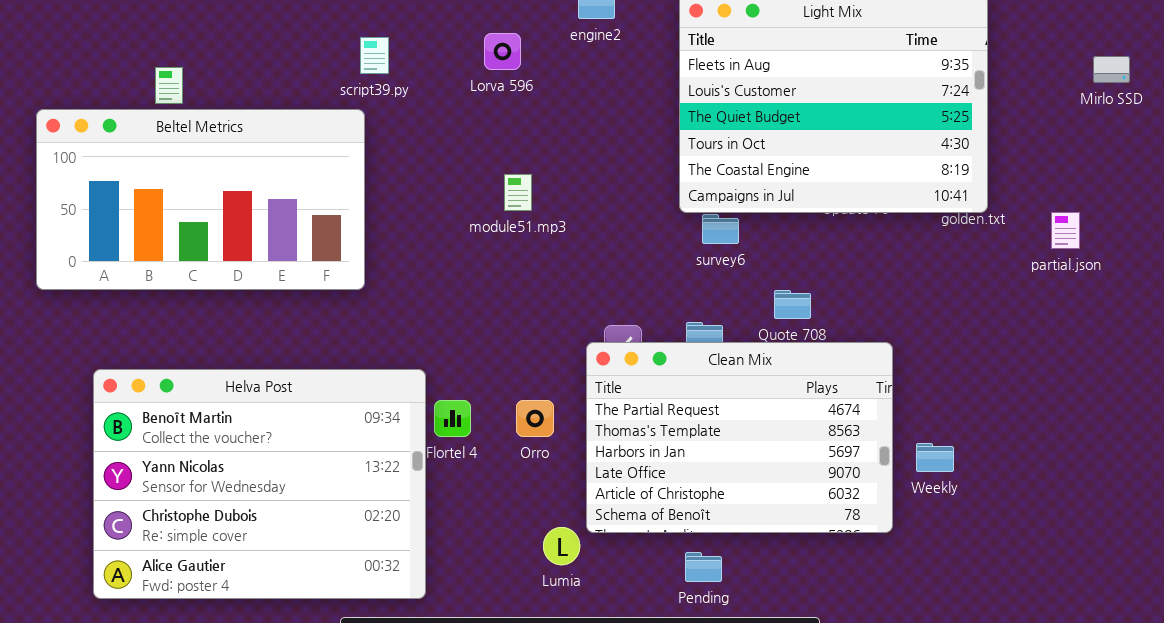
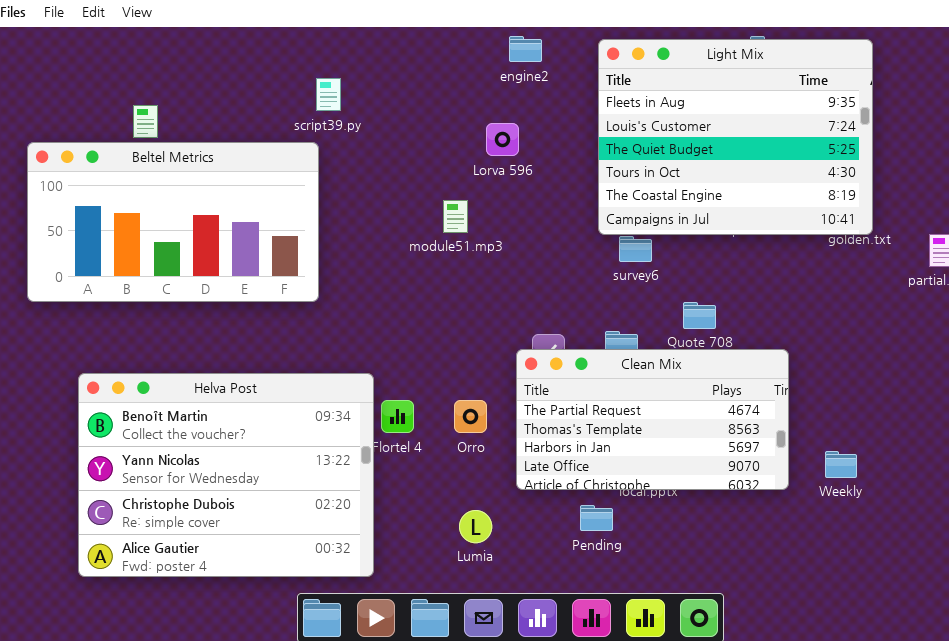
Lorva 596: [484,33,521,70] -> [486,123,519,156], moved
Clean Mix: [586,342,893,533] -> [516,349,789,490], resized
Weekly: [916,443,954,472] -> [825,451,857,478], moved
Lumia: [543,527,580,565] -> [459,510,492,543], moved
Pending: [685,552,722,582] -> [580,505,613,531], moved

